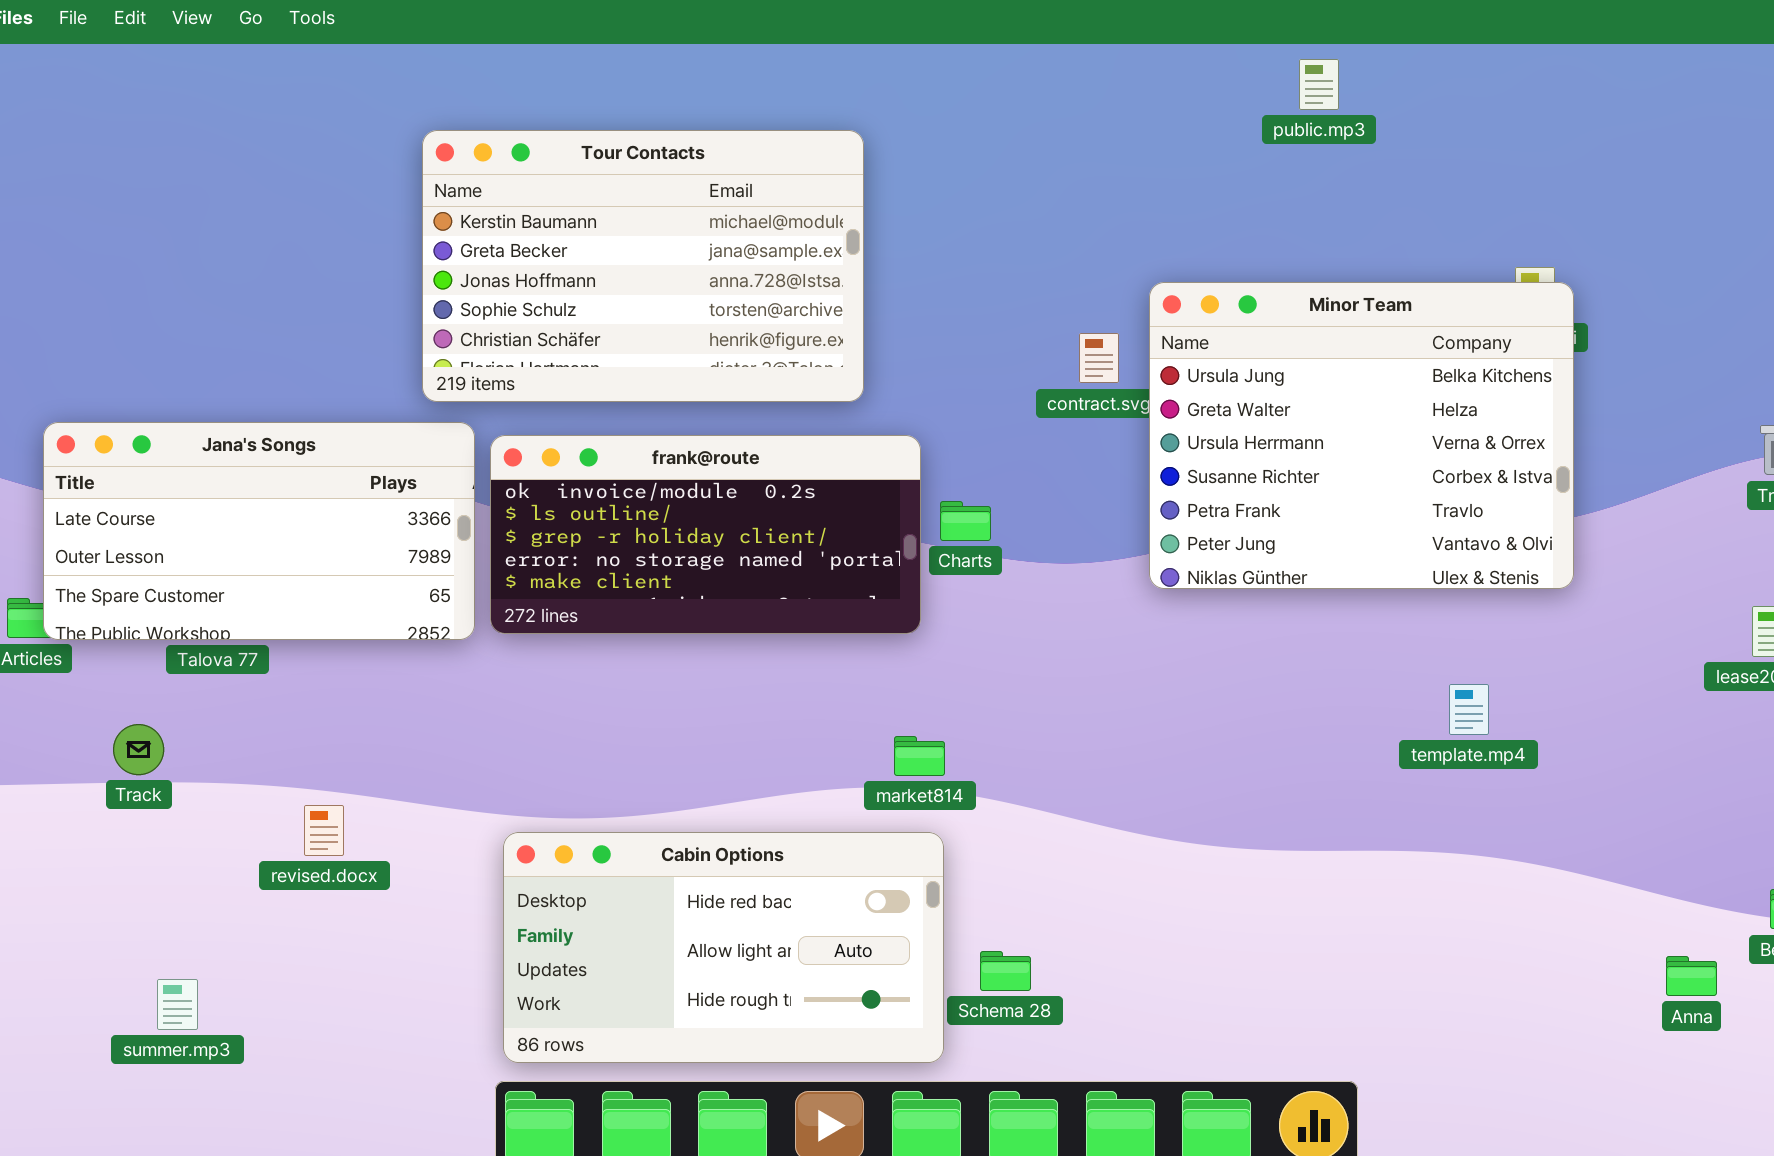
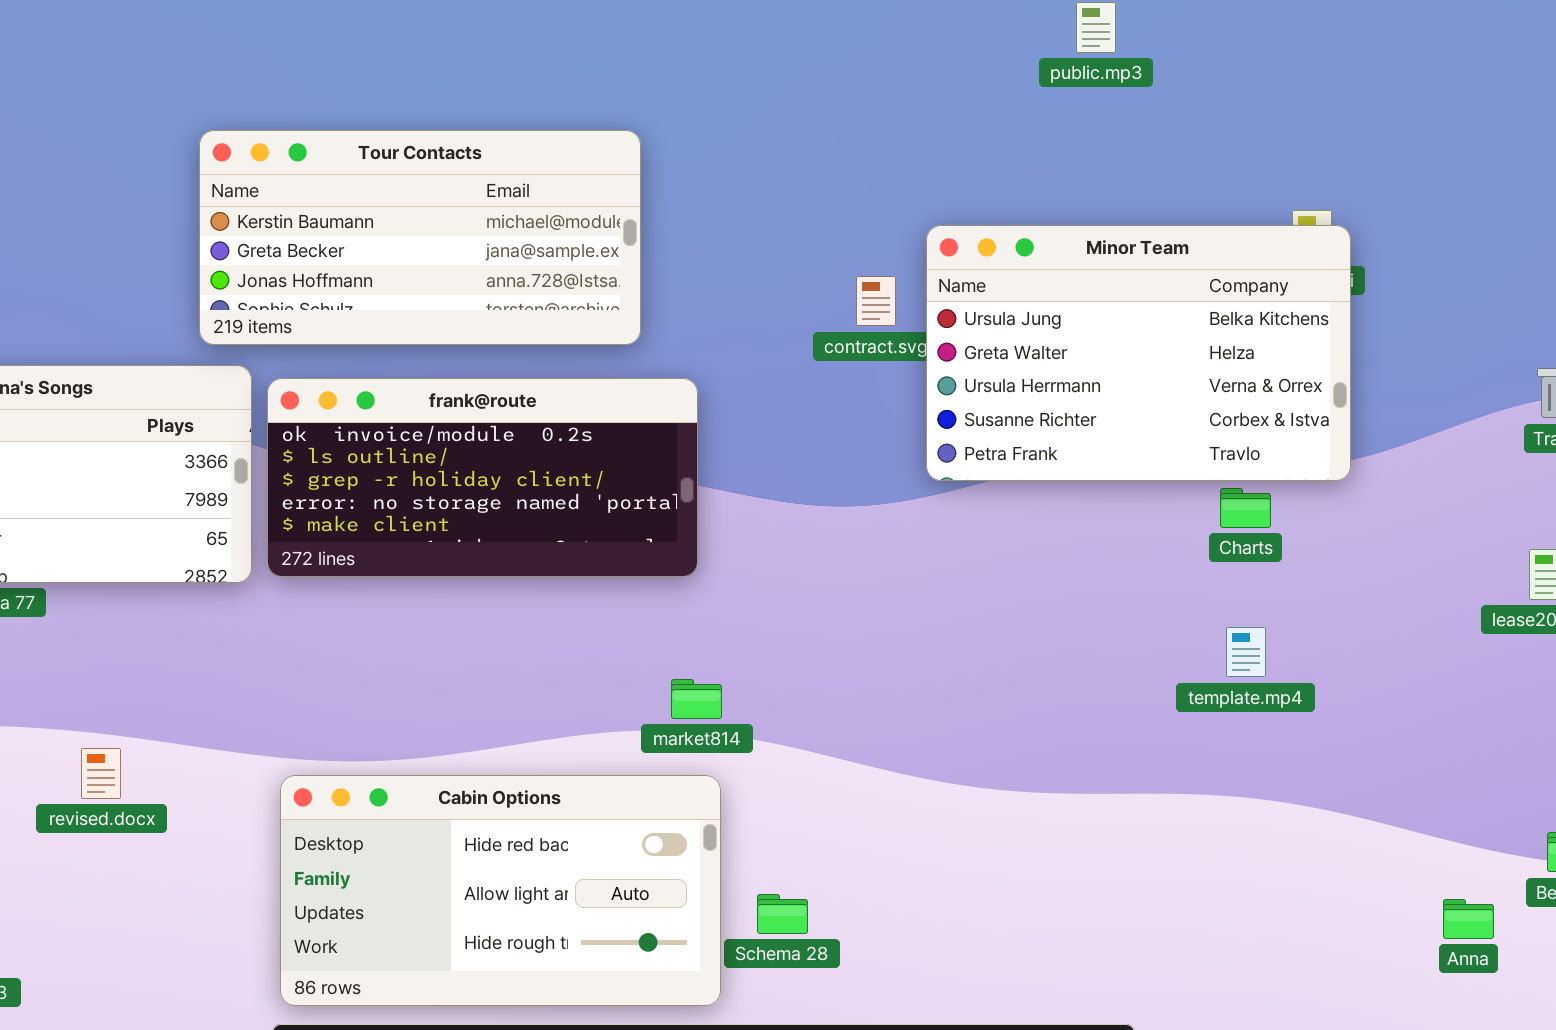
Tour Contacts: [422,130,864,402] -> [199,130,641,345], resized
Minor Team: [1149,282,1574,589] -> [926,225,1351,481], resized
Charts: [940,501,991,541] -> [1220,488,1271,528], moved

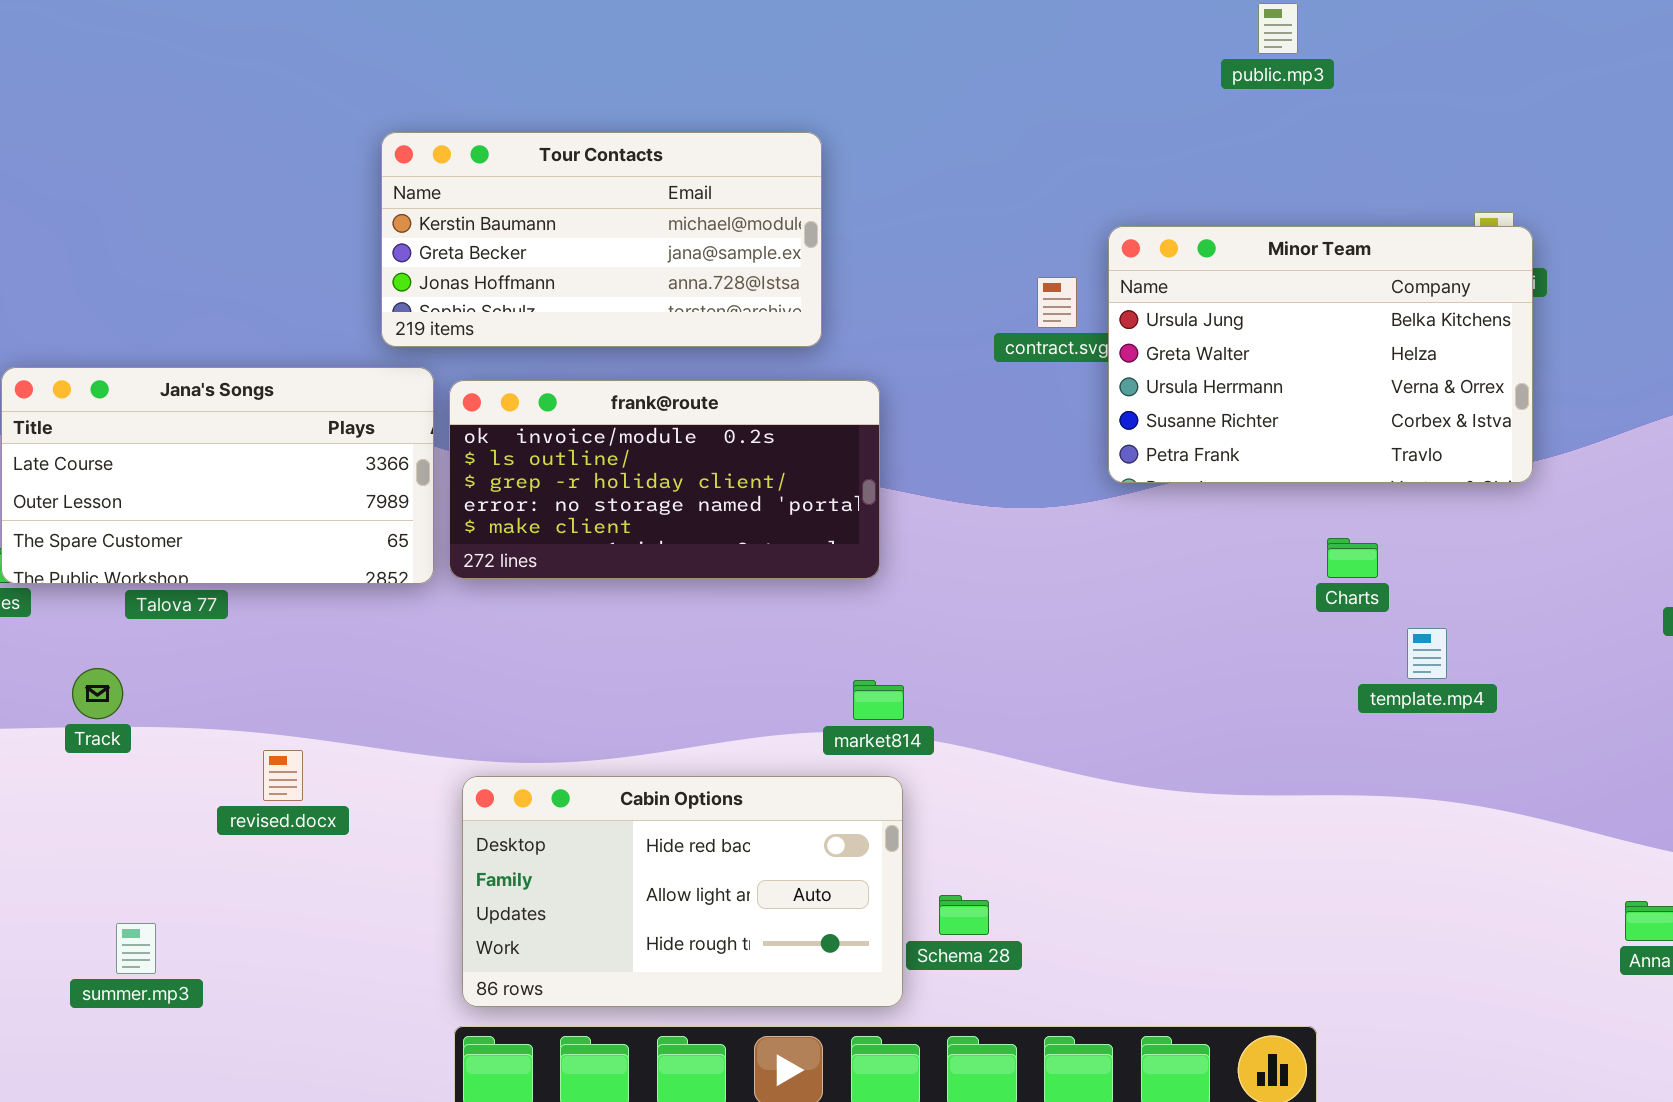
Charts: [1220,488,1271,528] -> [1327,538,1378,578], moved

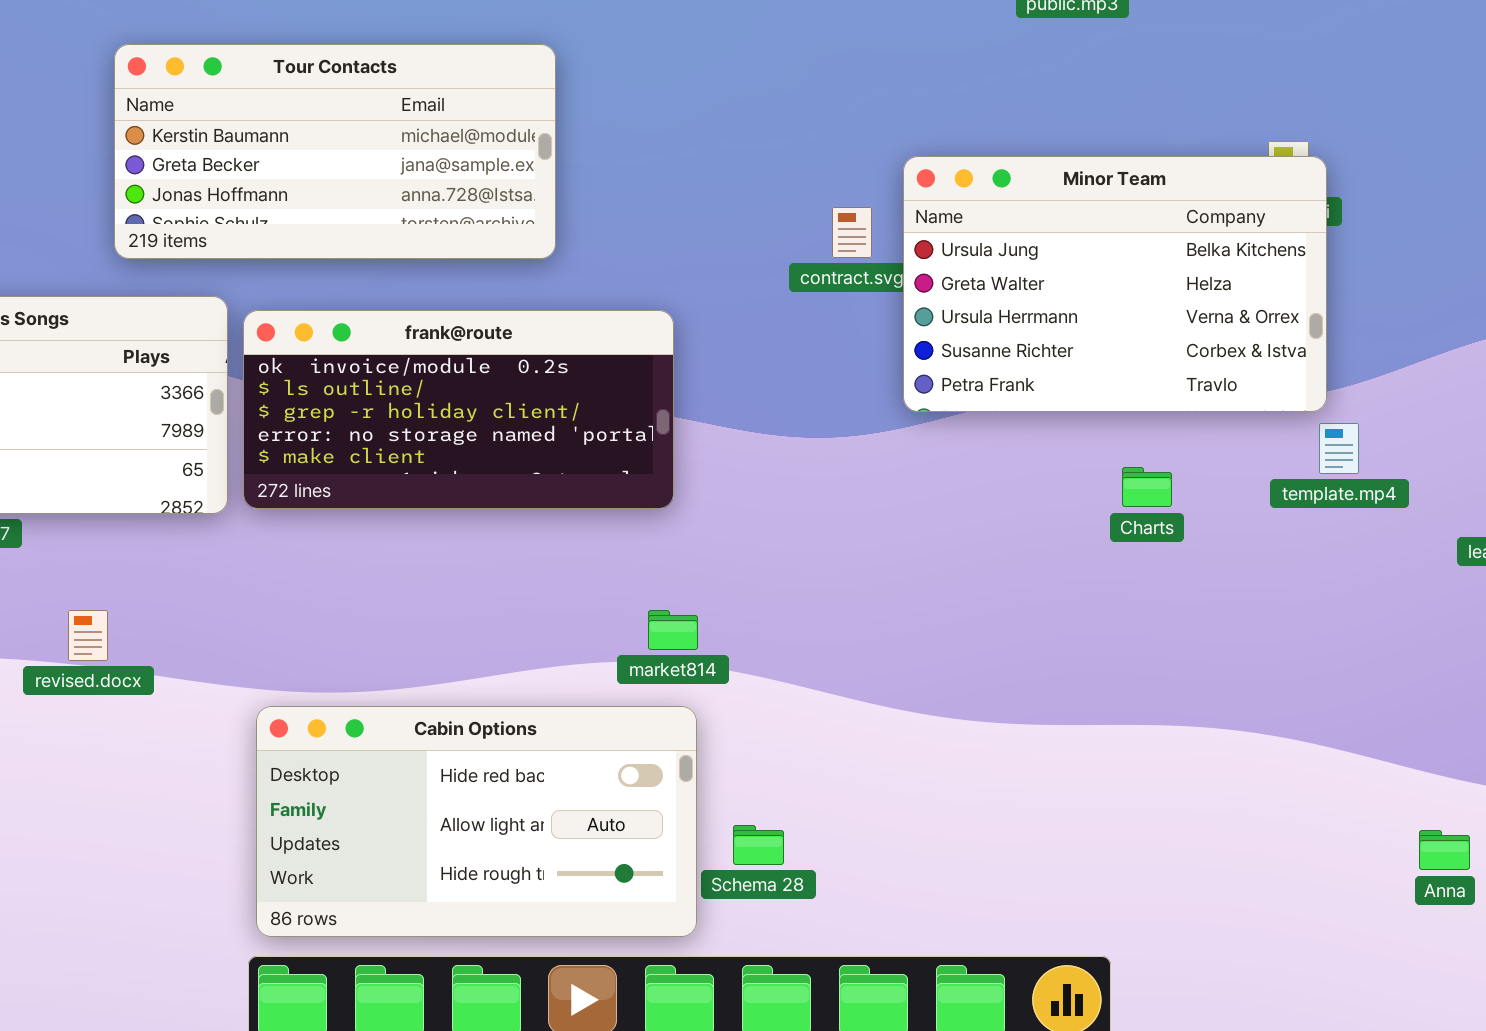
Tour Contacts: [381,132,822,347] -> [114,44,556,259], moved
template.mp4: [1407,628,1447,679] -> [1319,423,1359,474], moved
revised.docx: [263,750,303,801] -> [68,610,108,661], moved

